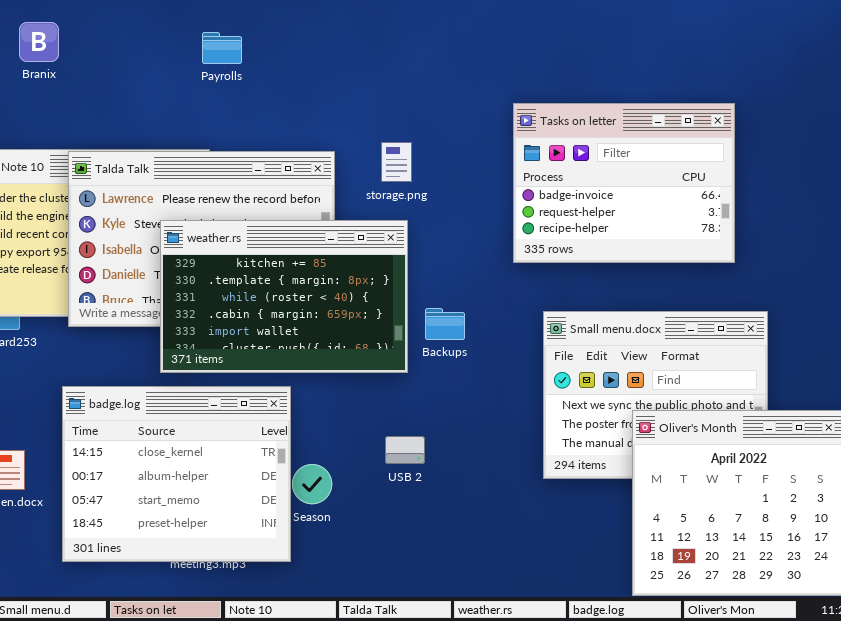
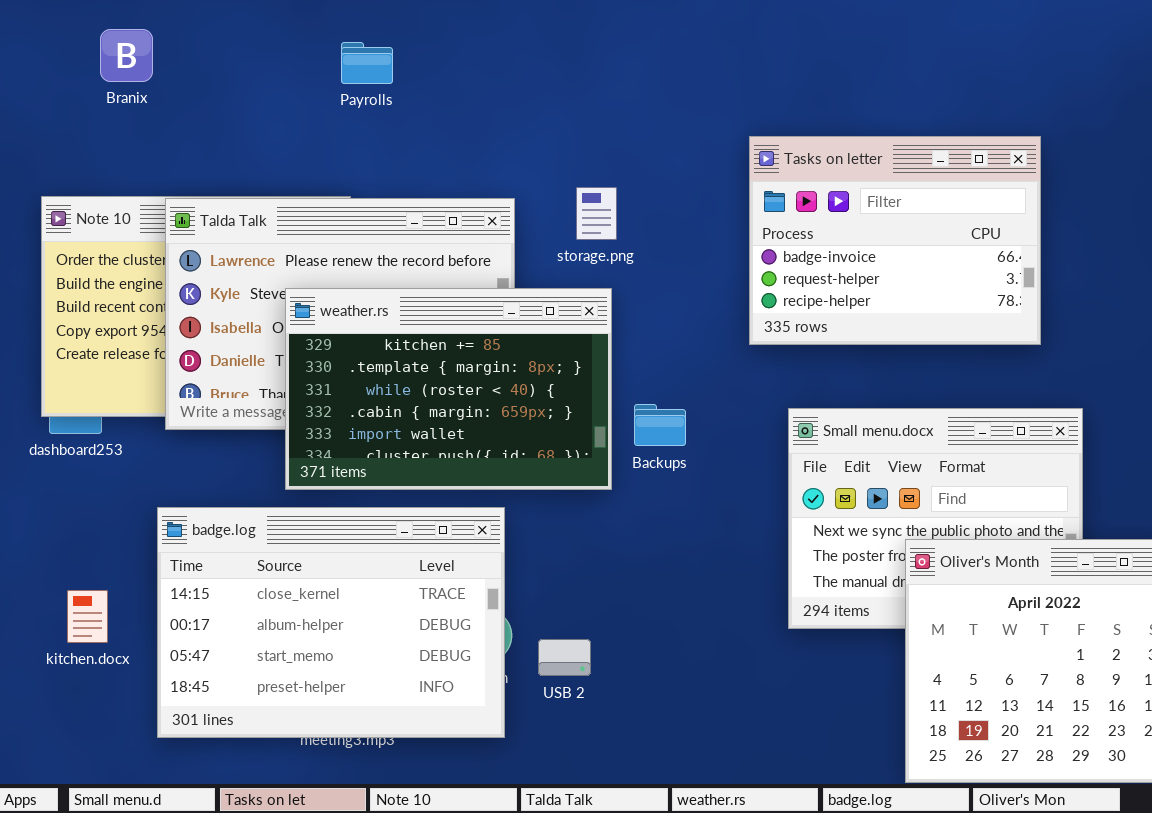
badge.log: [62,386,291,562] -> [157,507,505,738], resized
USB 2: [385,436,425,464] -> [538,639,591,676], moved

